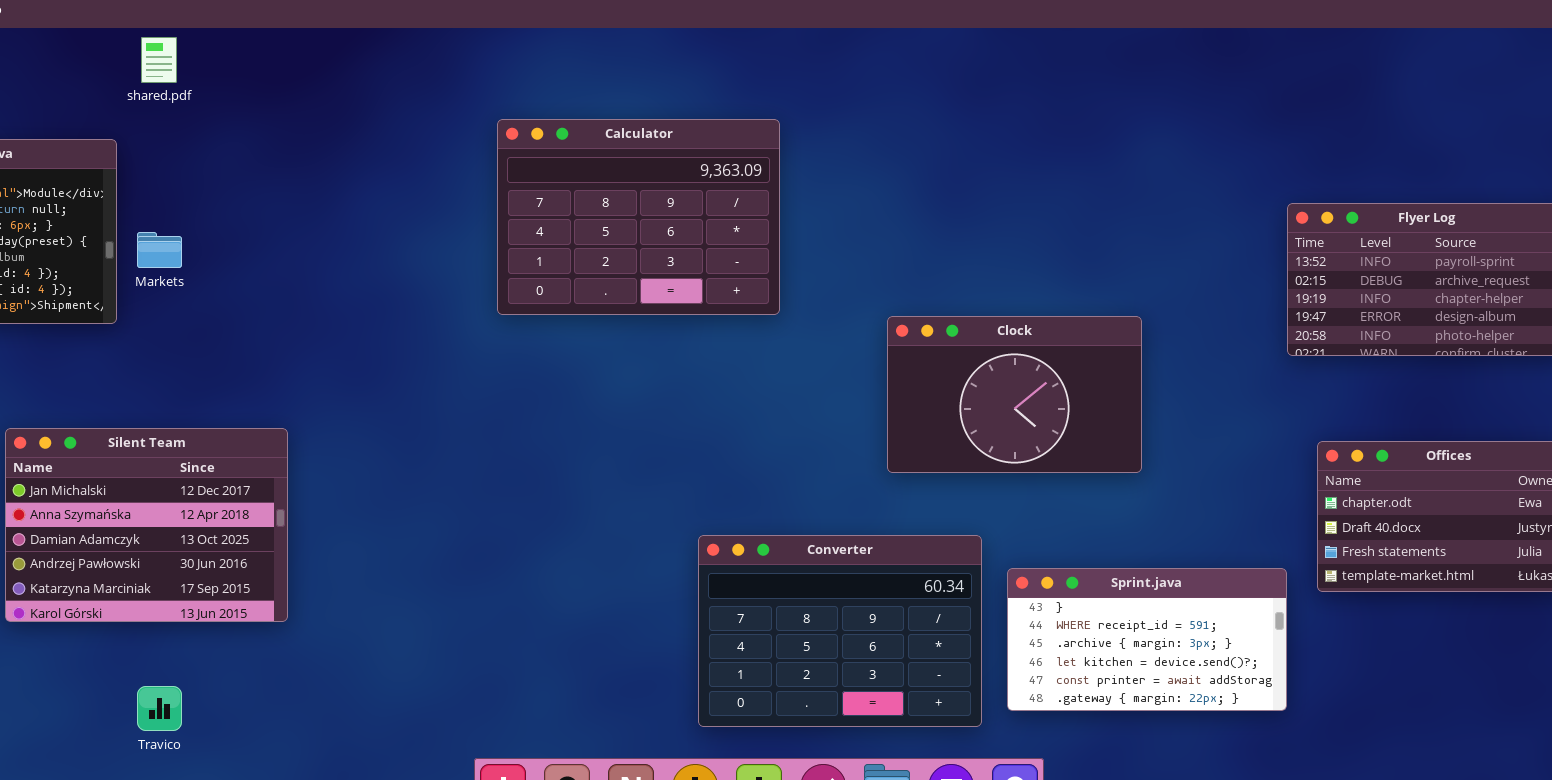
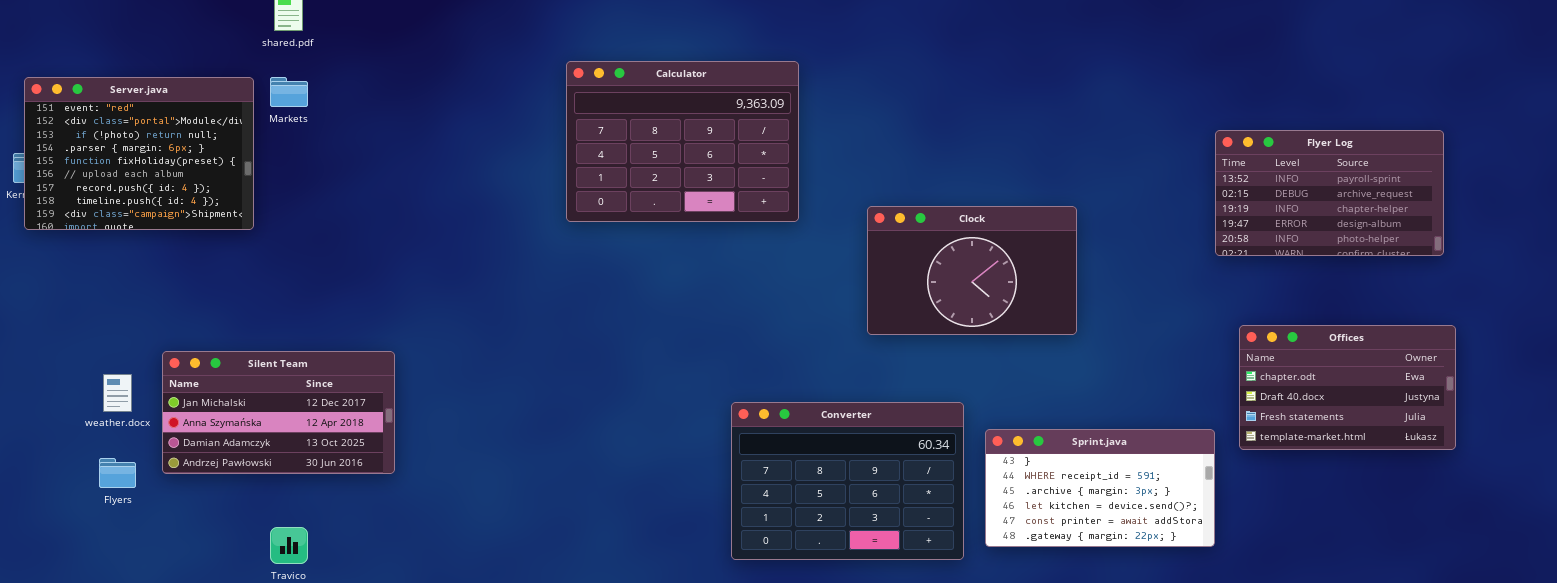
Markets: [137,232,182,268] -> [270,77,308,107], moved
Clock: [887,316,1142,473] -> [867,206,1077,335], moved
Silent Team: [5,428,288,622] -> [162,351,395,474], resized

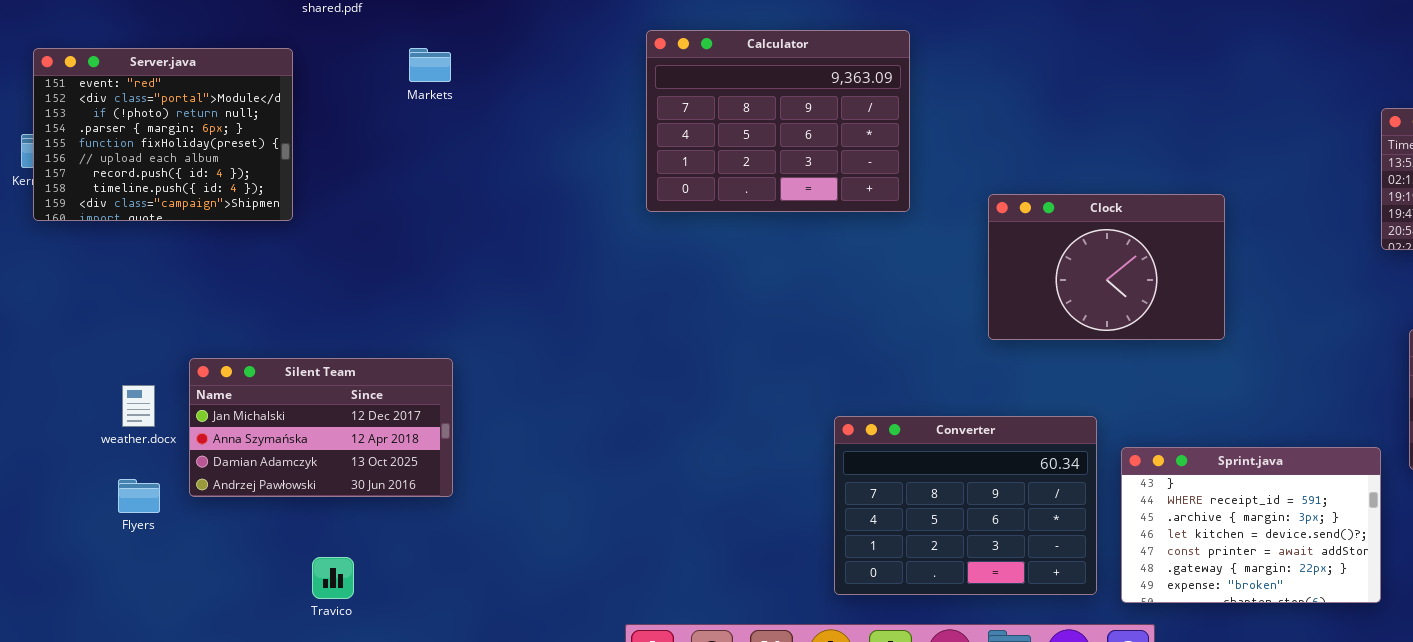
Markets: [270,77,308,107] -> [409,48,451,82], moved
Sprint.java: [985,429,1215,547] -> [1121,447,1381,603], resized

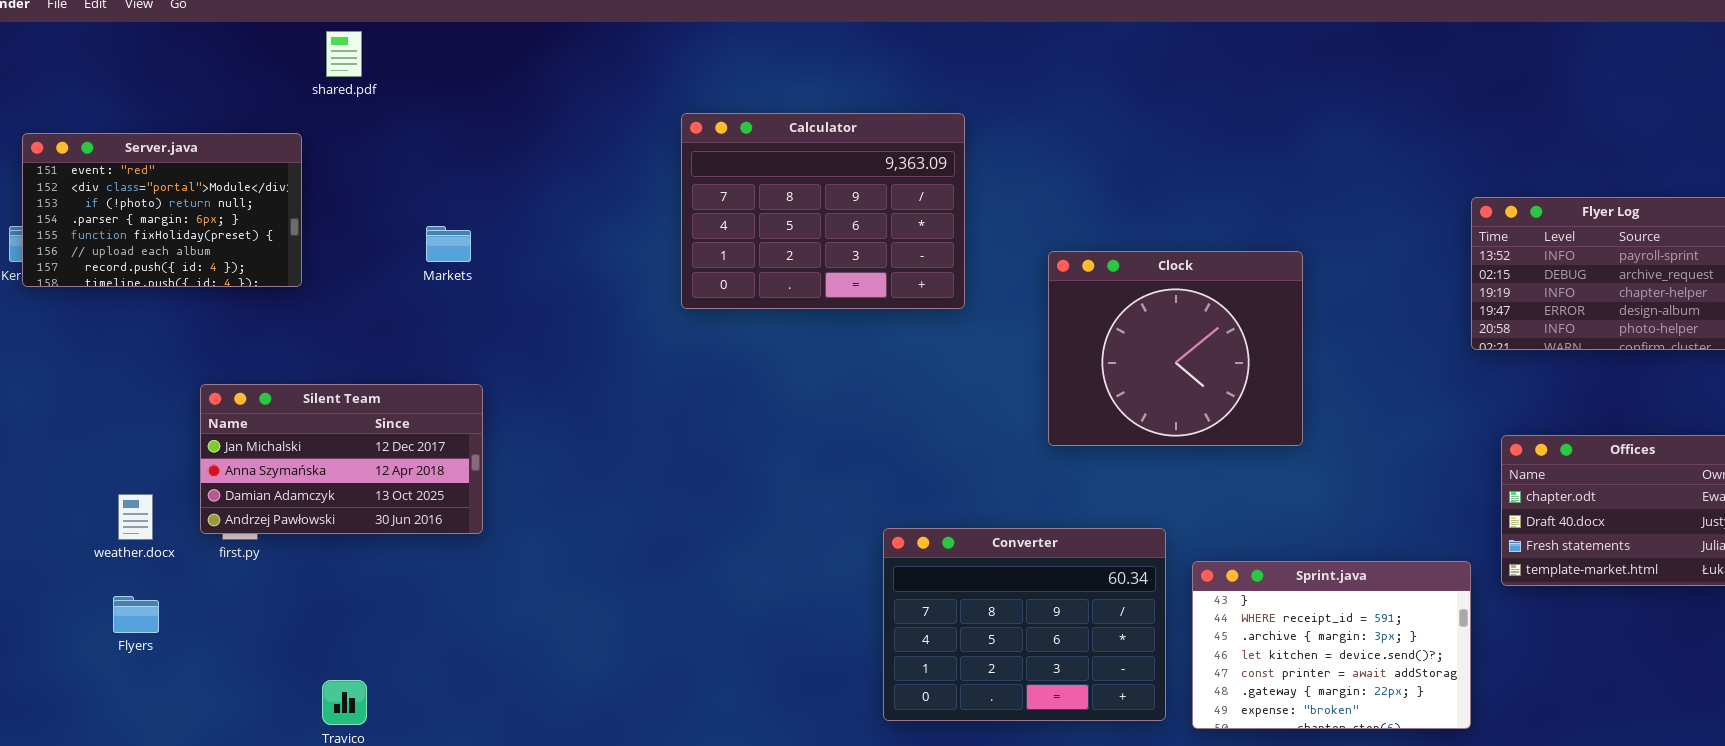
Server.java: [33,48,293,221] -> [22,133,302,287], resized
Markets: [409,48,451,82] -> [426,226,471,262], moved
Clock: [988,194,1225,340] -> [1048,251,1303,446], resized
Silent Team: [189,358,453,497] -> [200,384,483,534], moved

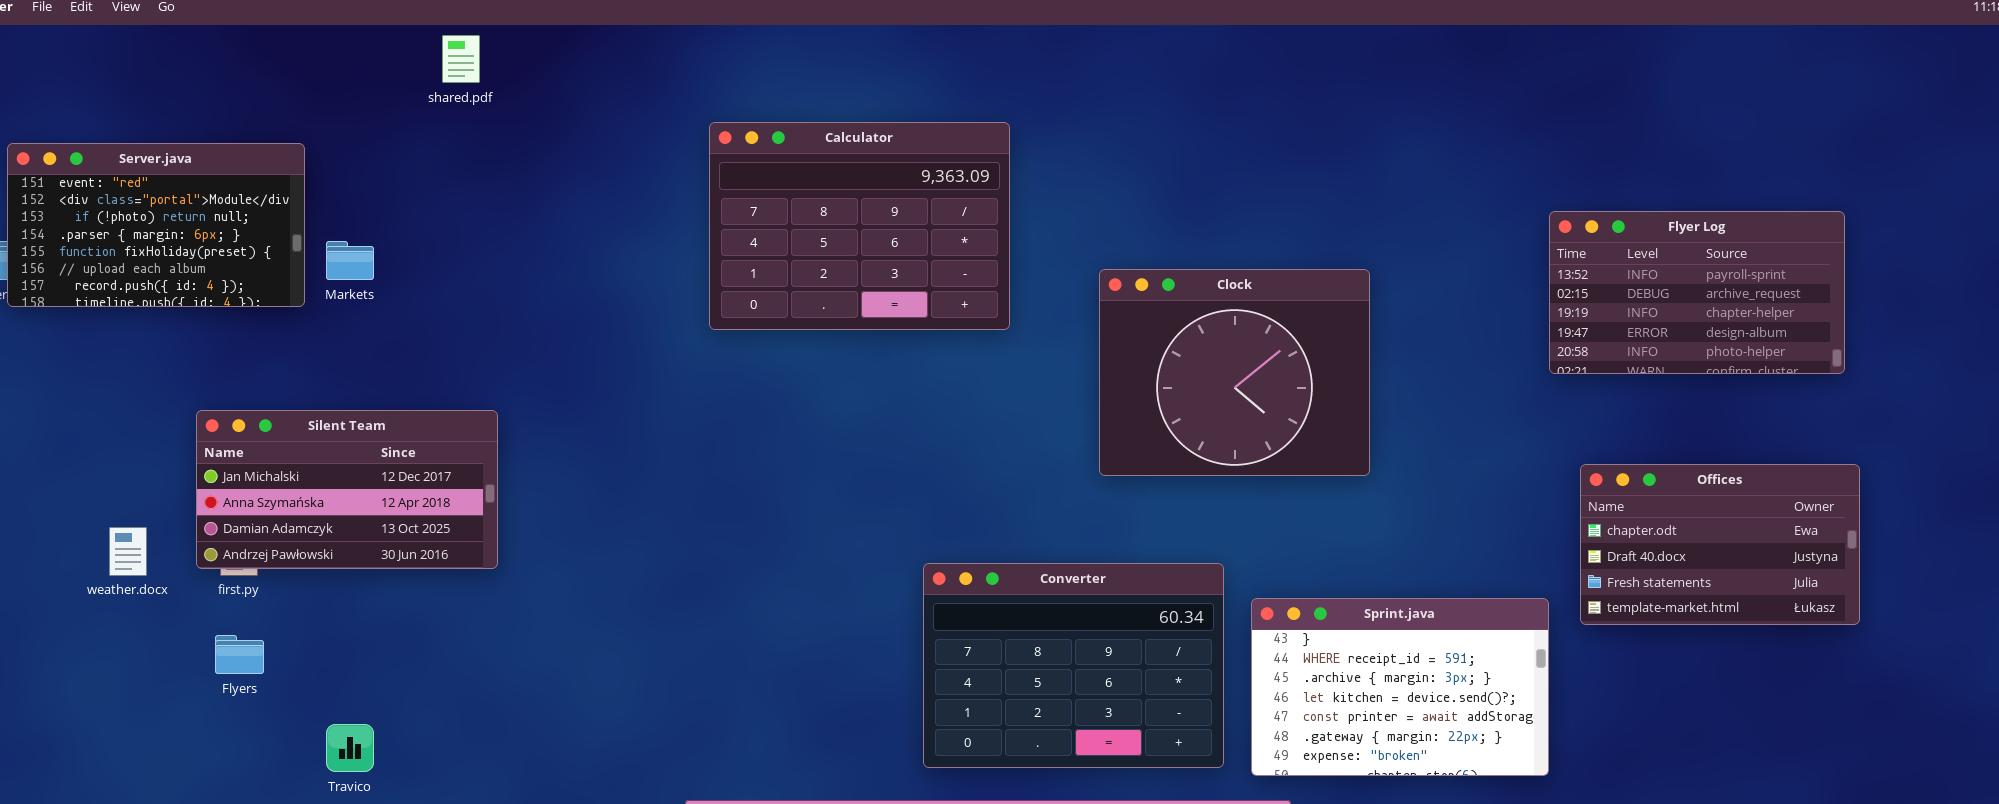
shared.pdf: [326,31,362,77] -> [442,35,480,83], moved
Markets: [426,226,471,262] -> [326,241,374,280], moved
Flyers: [113,596,159,633] -> [215,635,264,674], moved

